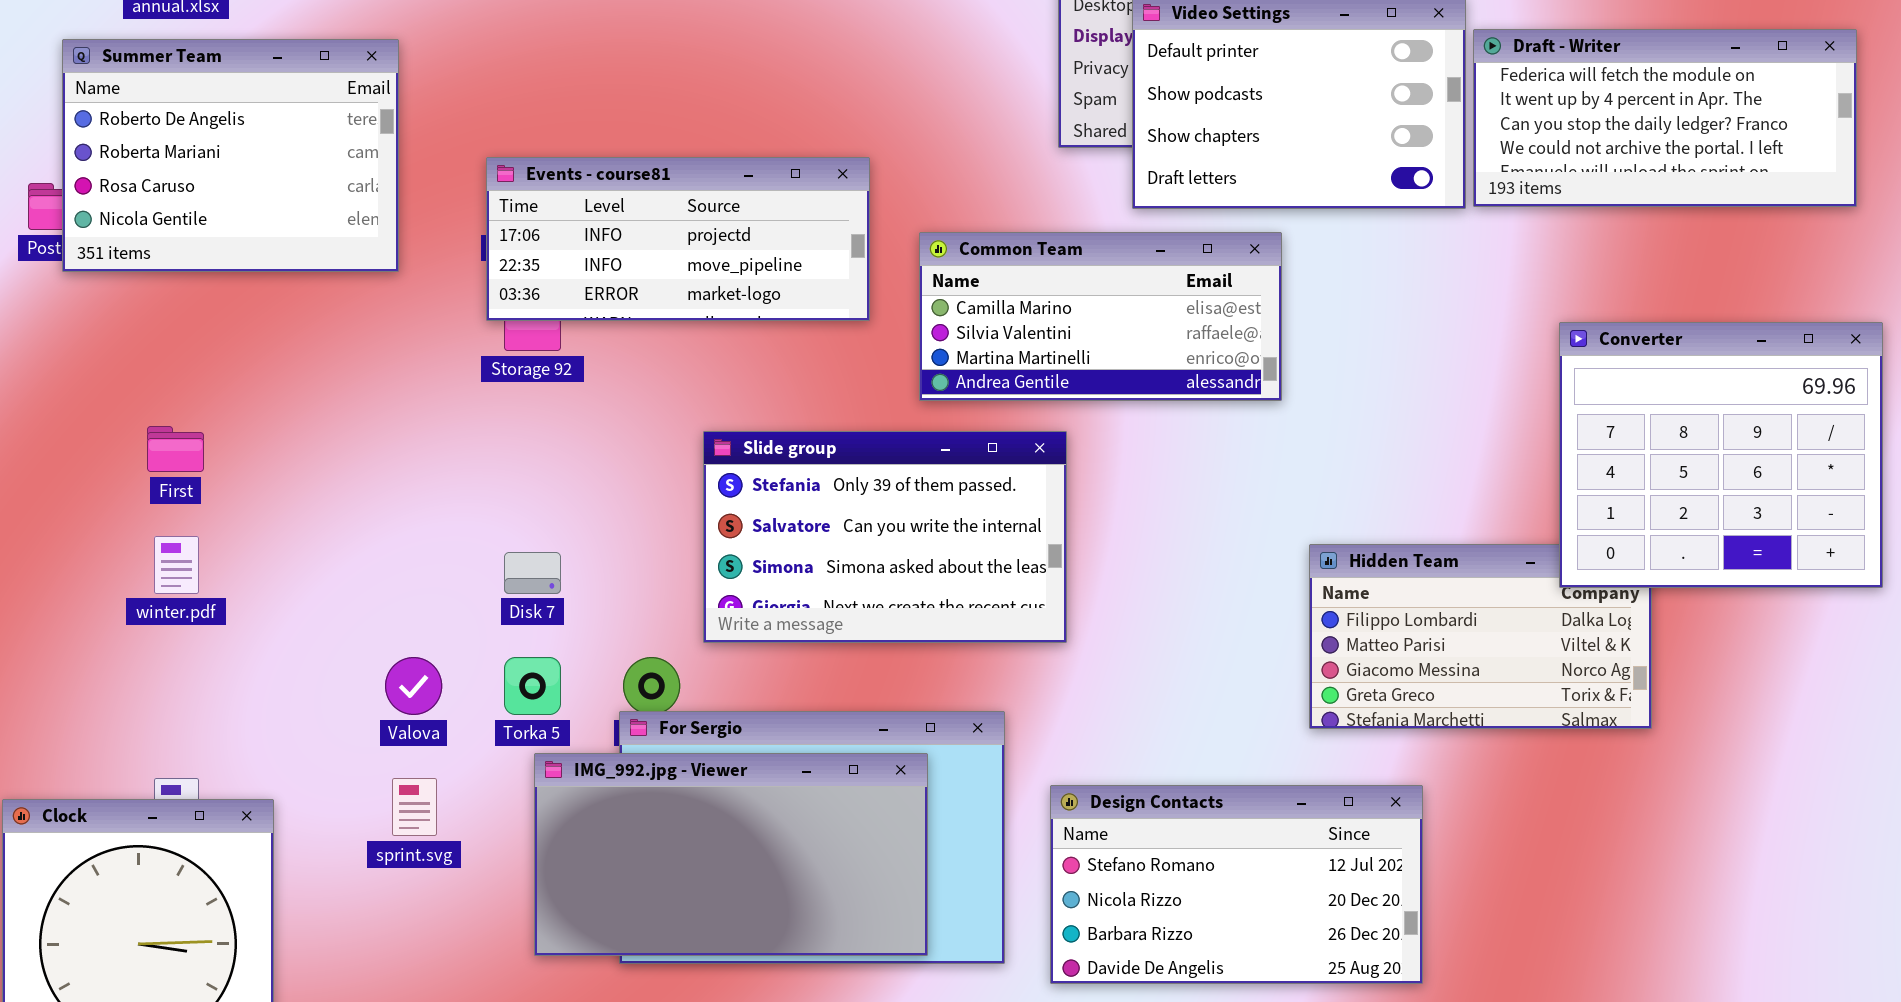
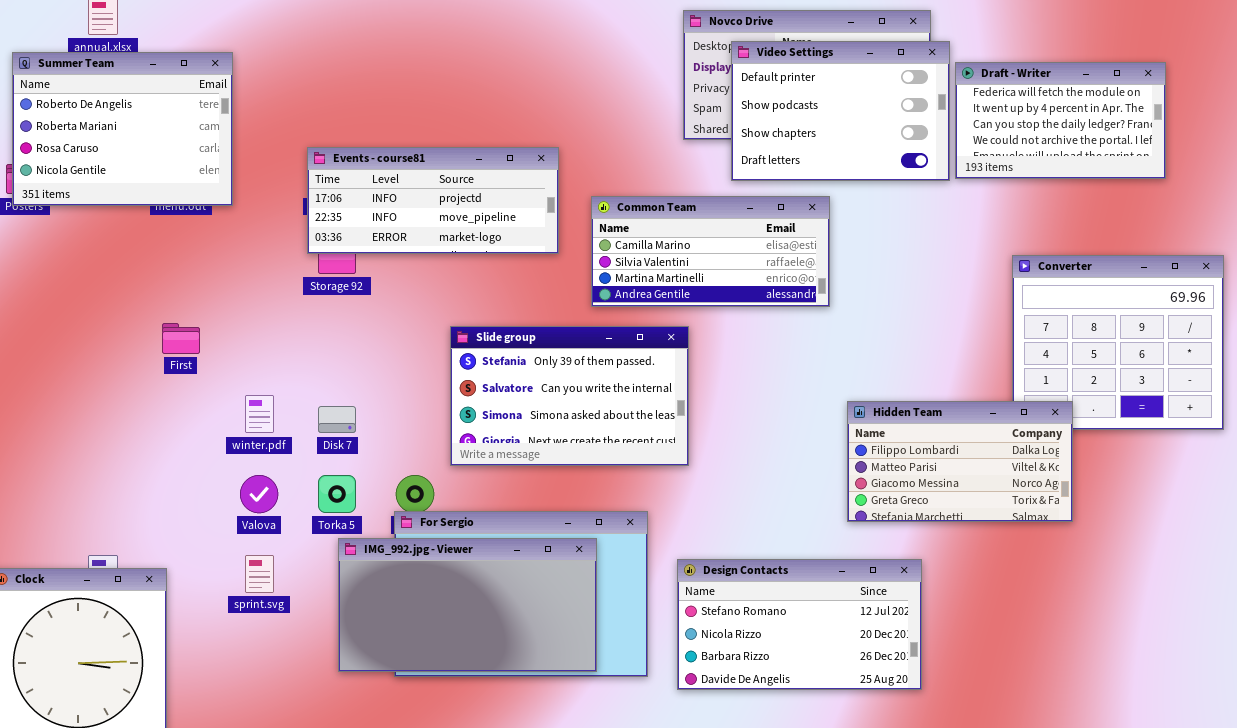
Draft - Writer: [1473,29,1857,207] -> [955,62,1166,179], resized
Summer Team: [62,39,399,272] -> [12,52,233,206], moved
First: [147,426,204,472] -> [162,323,200,354], moved
winter.pdf: [154,536,199,594] -> [245,395,274,433], moved
Hidden Team: [1309,544,1652,729] -> [847,401,1073,522], raised

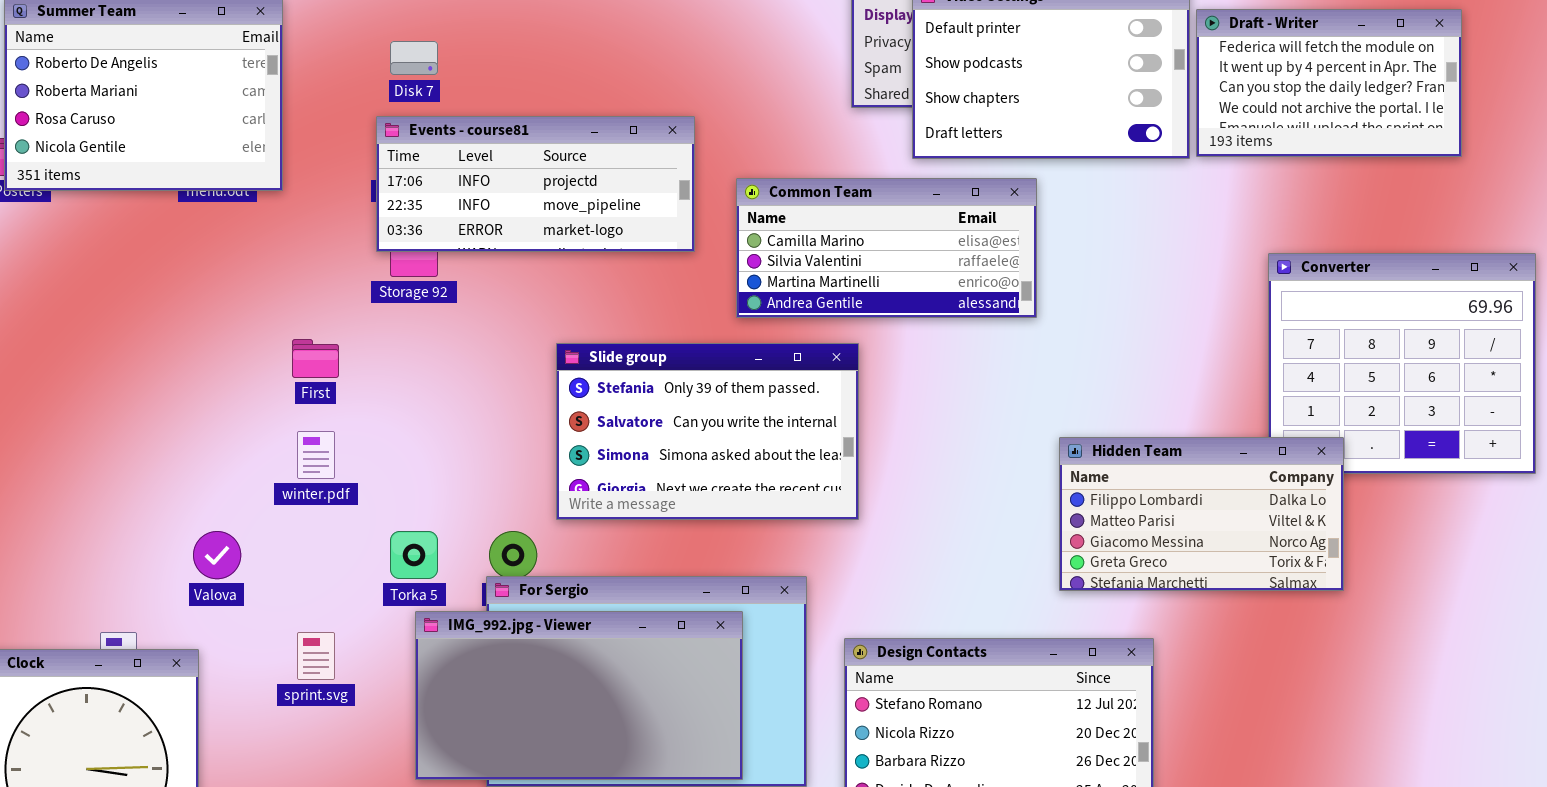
First: [162,323,200,354] -> [292,339,339,378], moved
Disk 7: [318,406,356,433] -> [390,41,438,75], moved
Valova: [240,475,278,513] -> [193,531,241,579], moved

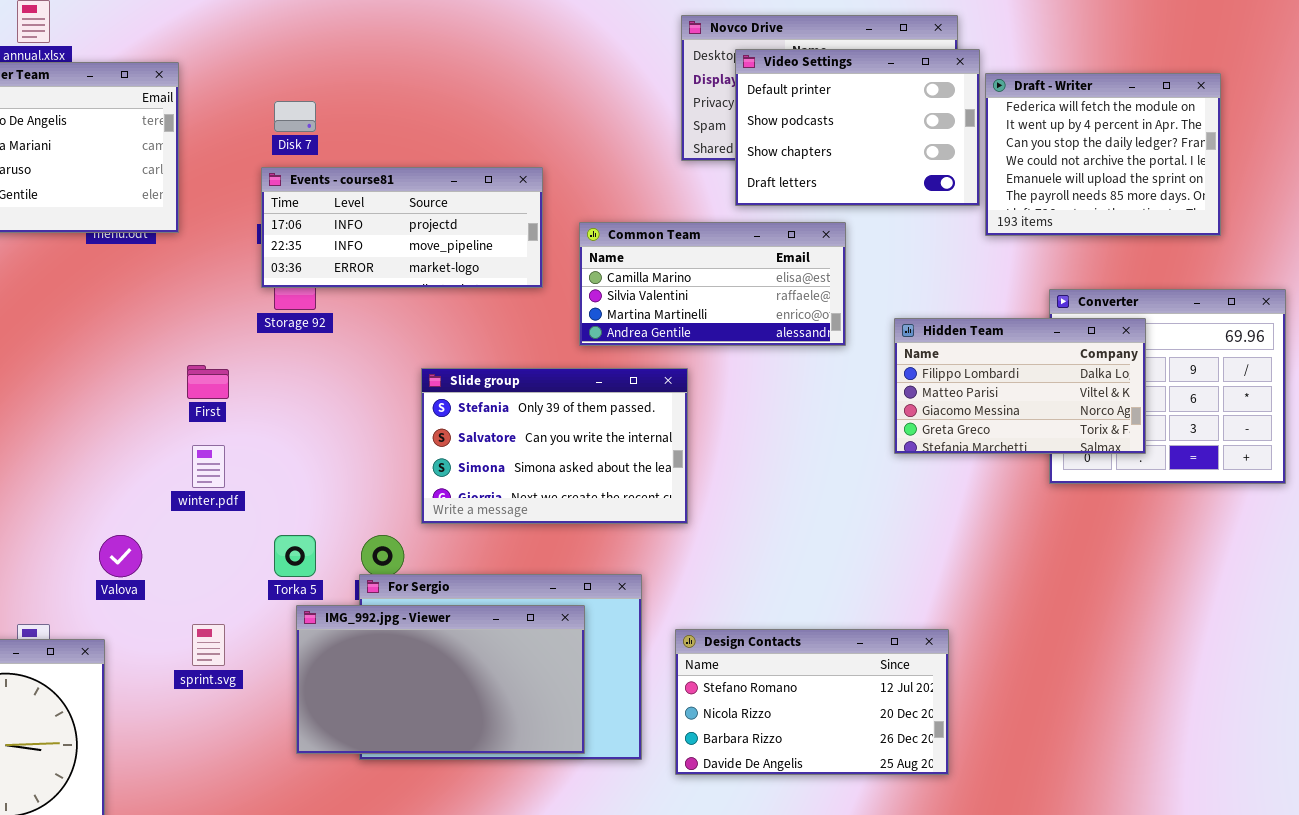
Draft - Writer: [1196,9,1462,157] -> [985,73,1221,236], resized
Hidden Team: [1059,437,1344,591] -> [894,318,1146,454], moved

